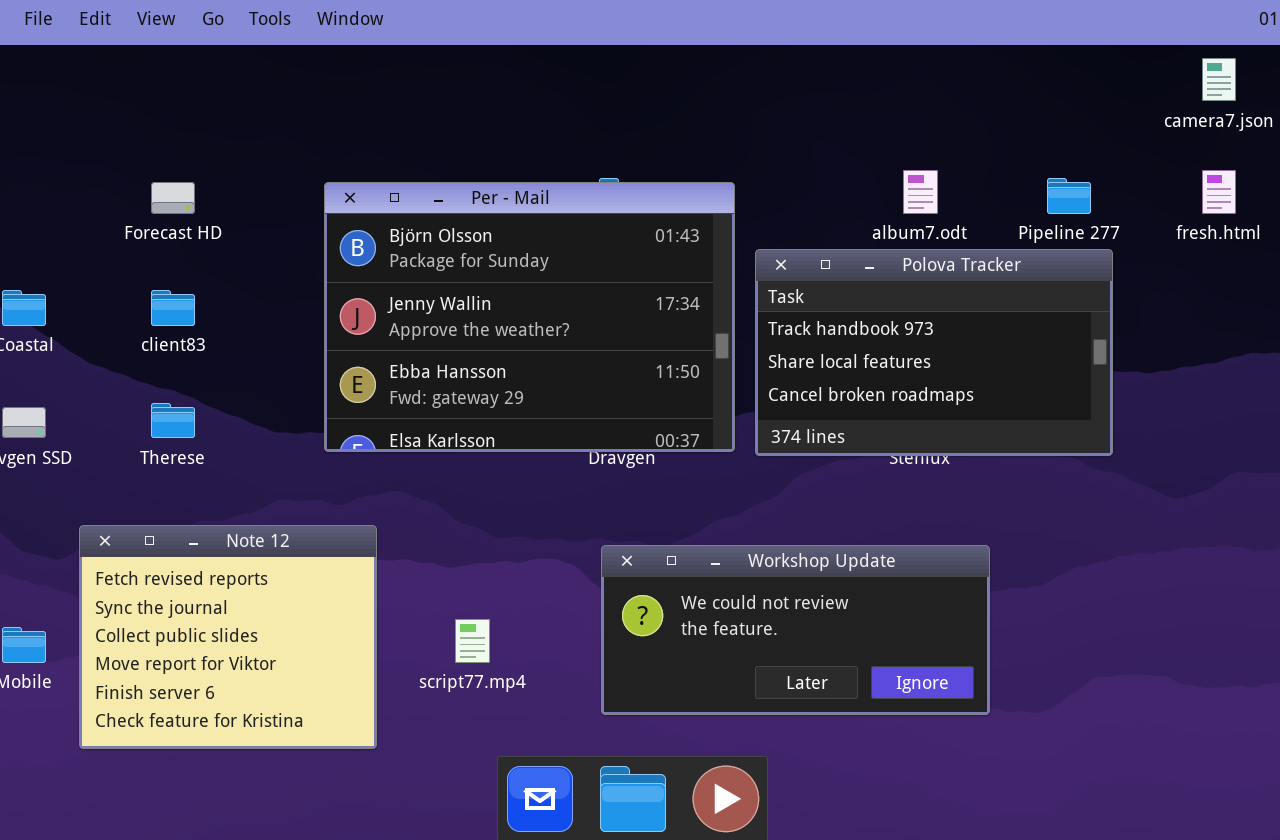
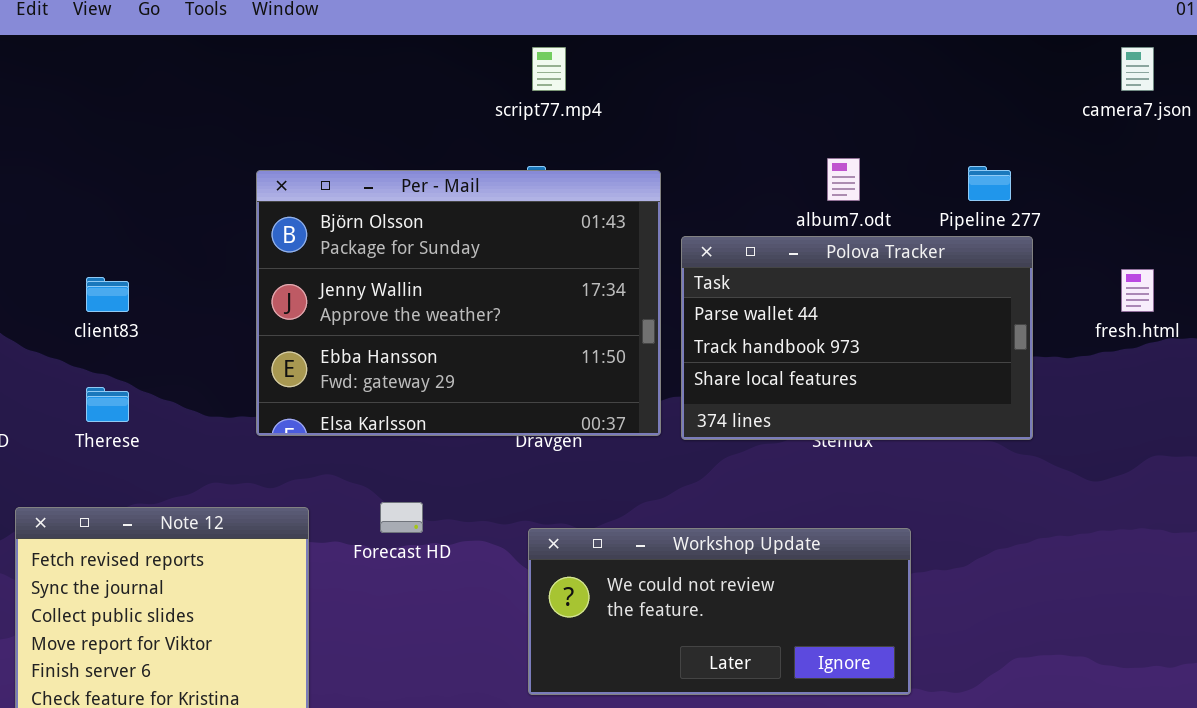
fresh.html: [1202,170,1236,214] -> [1121,269,1154,312], moved
Forecast HD: [151,182,195,214] -> [380,502,423,533], moved
Polova Tracker: [755,249,1113,456] -> [681,236,1033,440], scrolled up 1 row
script77.mp4: [455,619,490,663] -> [532,47,566,91], moved

